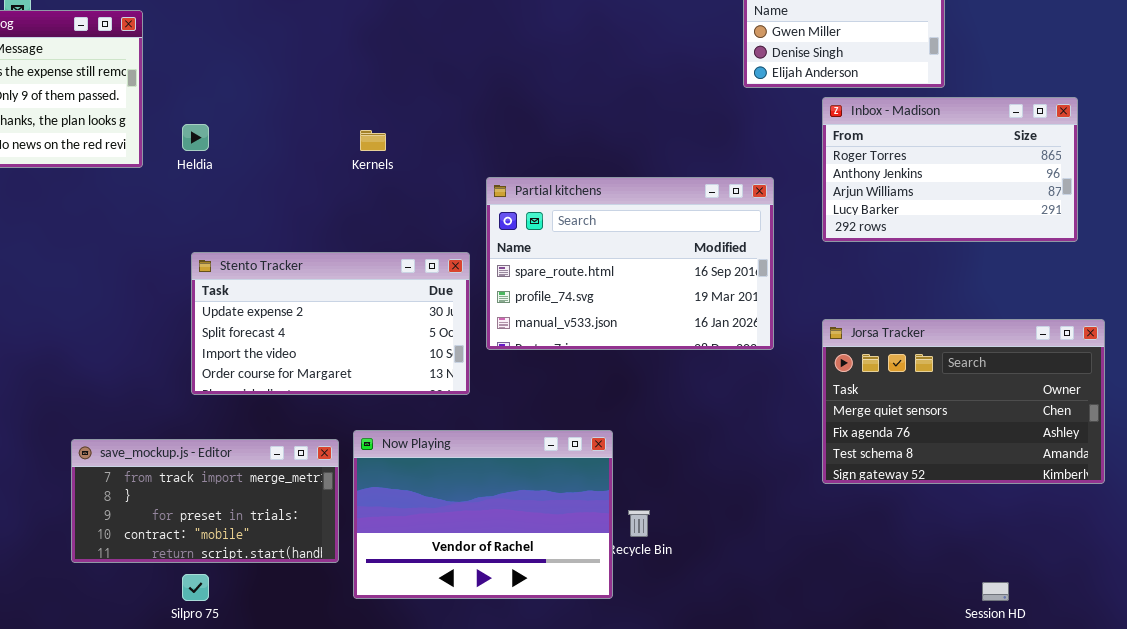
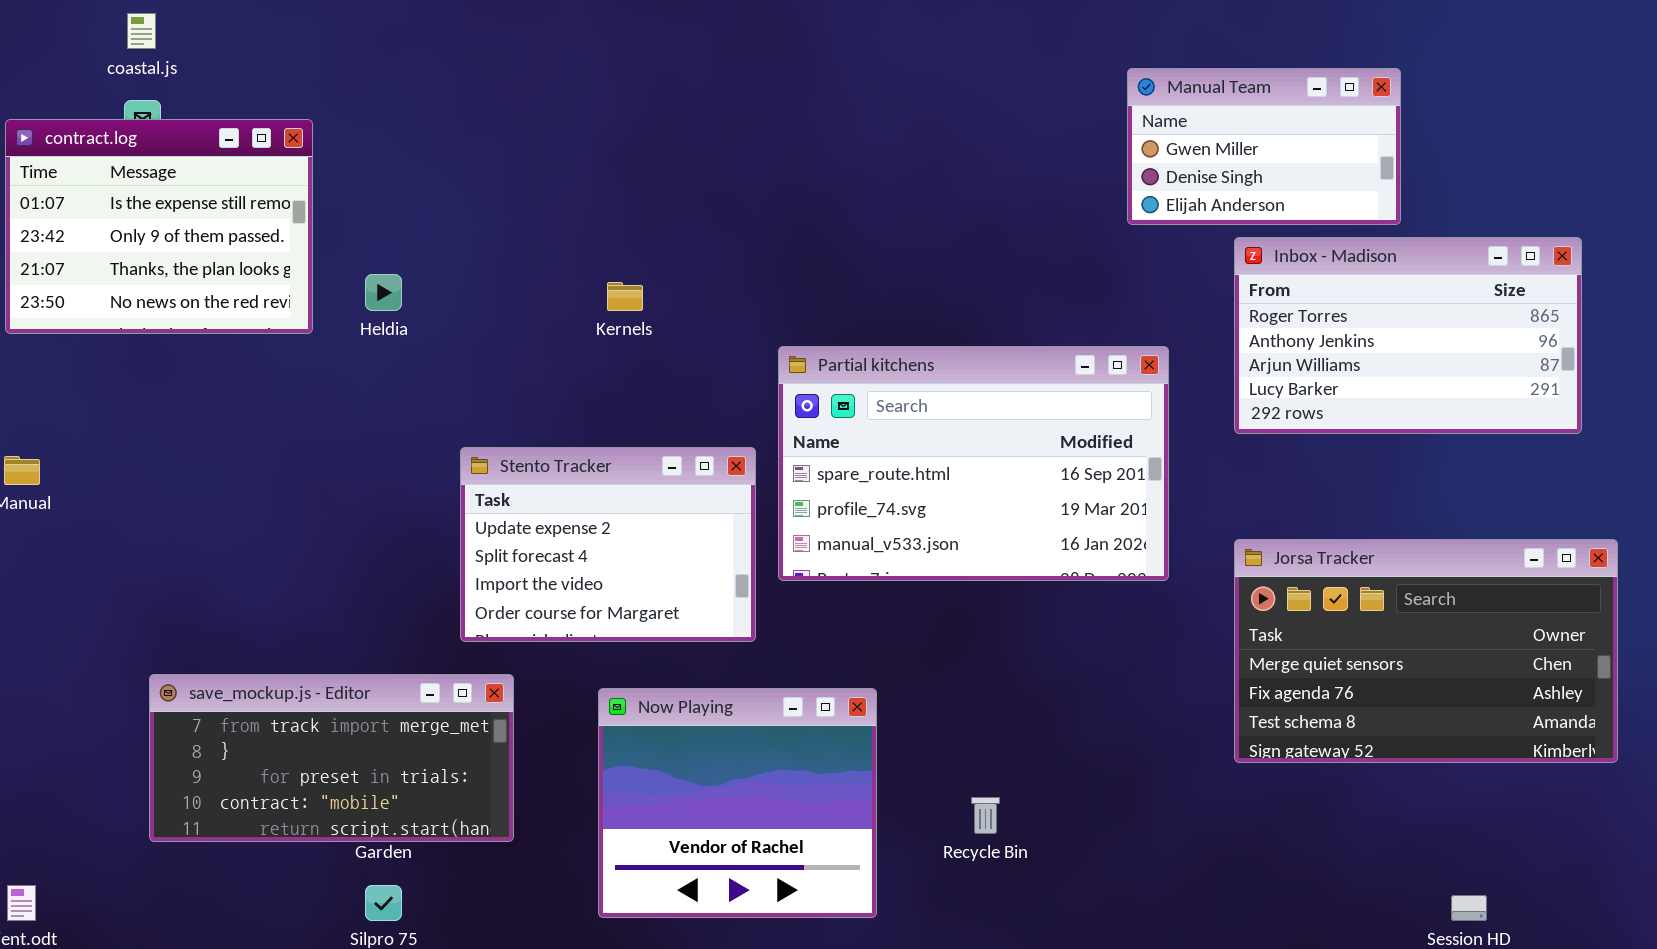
Stento Tracker: [191,252,470,395] -> [460,447,756,642], resized
Now Playing: [353,430,613,599] -> [598,688,877,918], resized
save_mockup.js - Editor: [71,439,339,563] -> [149,674,514,842], moved

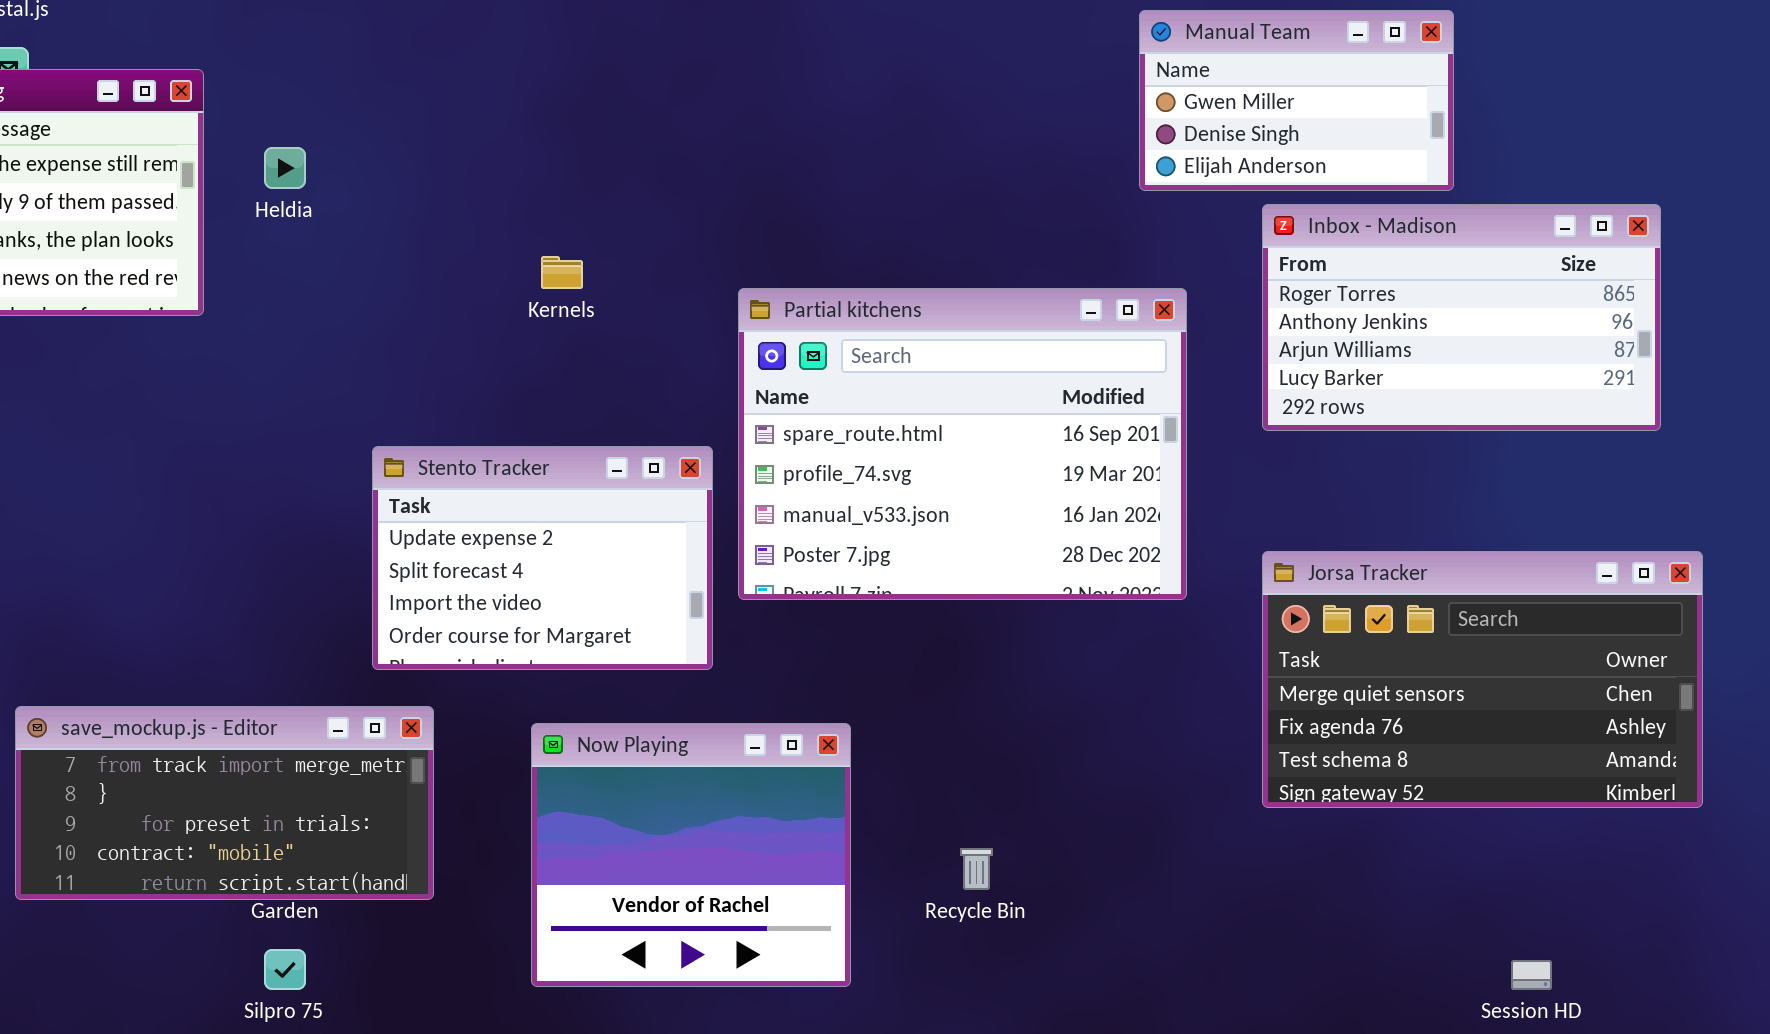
Heldia: [365,274,402,311] -> [264,147,306,189], moved
Partial kitchens: [778,346,1169,581] -> [738,288,1187,600], resized

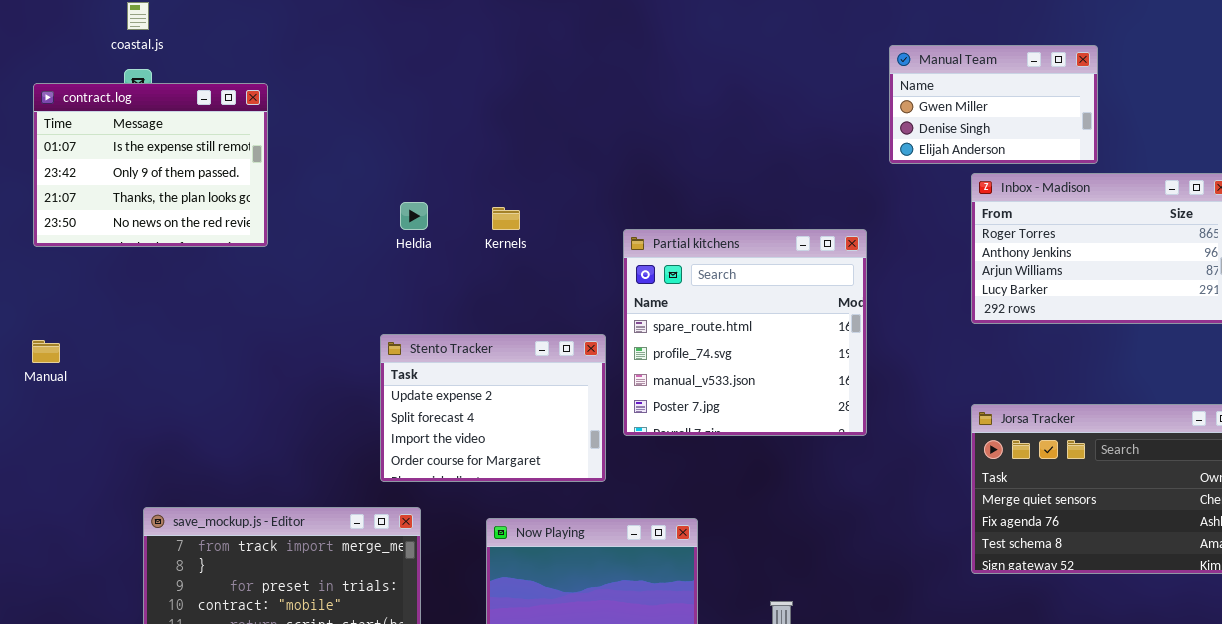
Heldia: [264,147,306,189] -> [400,202,428,230], moved
Partial kitchens: [738,288,1187,600] -> [623,229,867,436], resized

